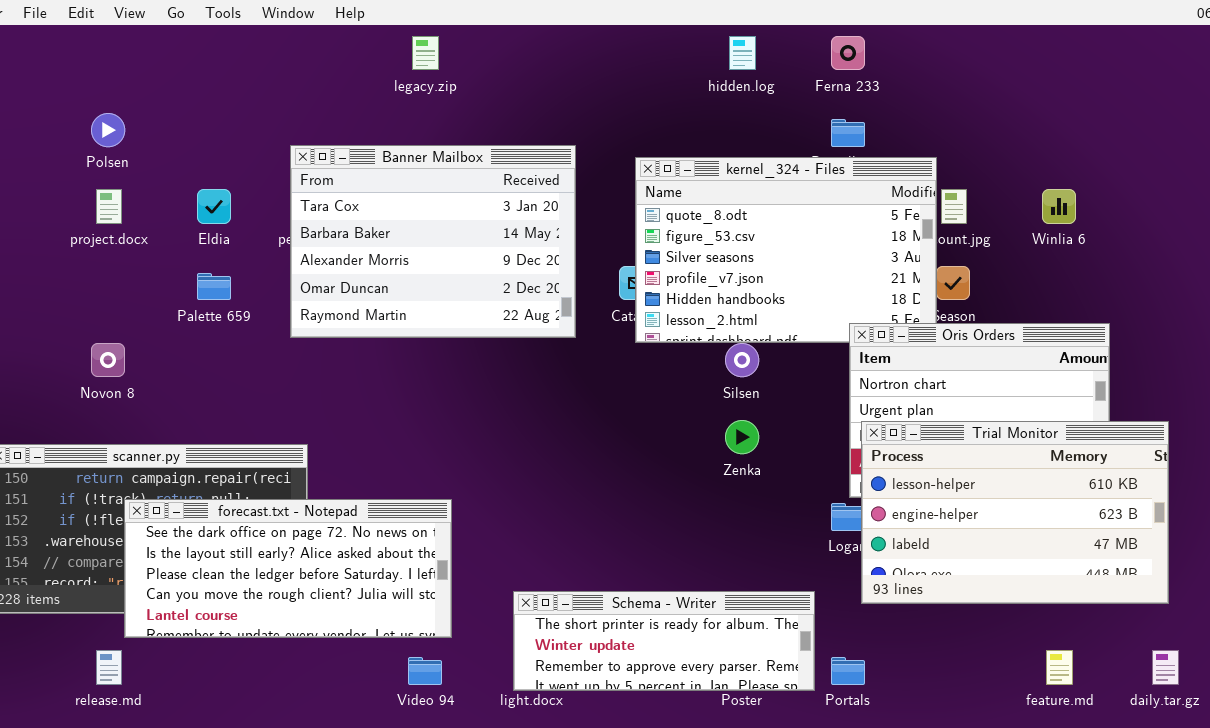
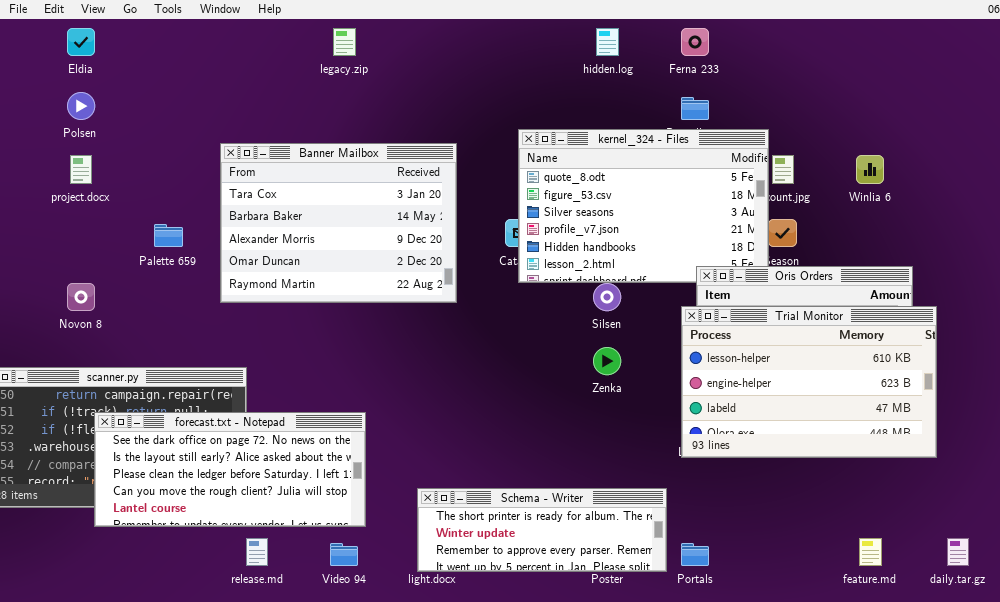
Banner Mailbox: [290,145,576,338] -> [220,143,457,303], moved
Eldia: [197,189,231,224] -> [67,28,95,56], moved
Trial Monitor: [861,421,1169,604] -> [681,306,937,458], moved
release.md: [96,650,122,685] -> [246,538,268,566], moved

